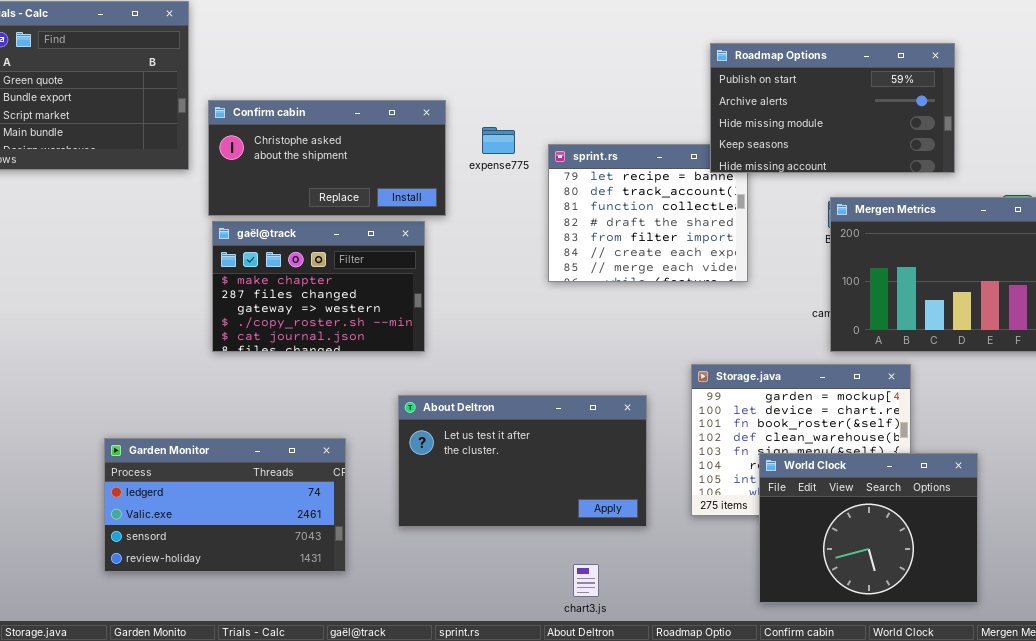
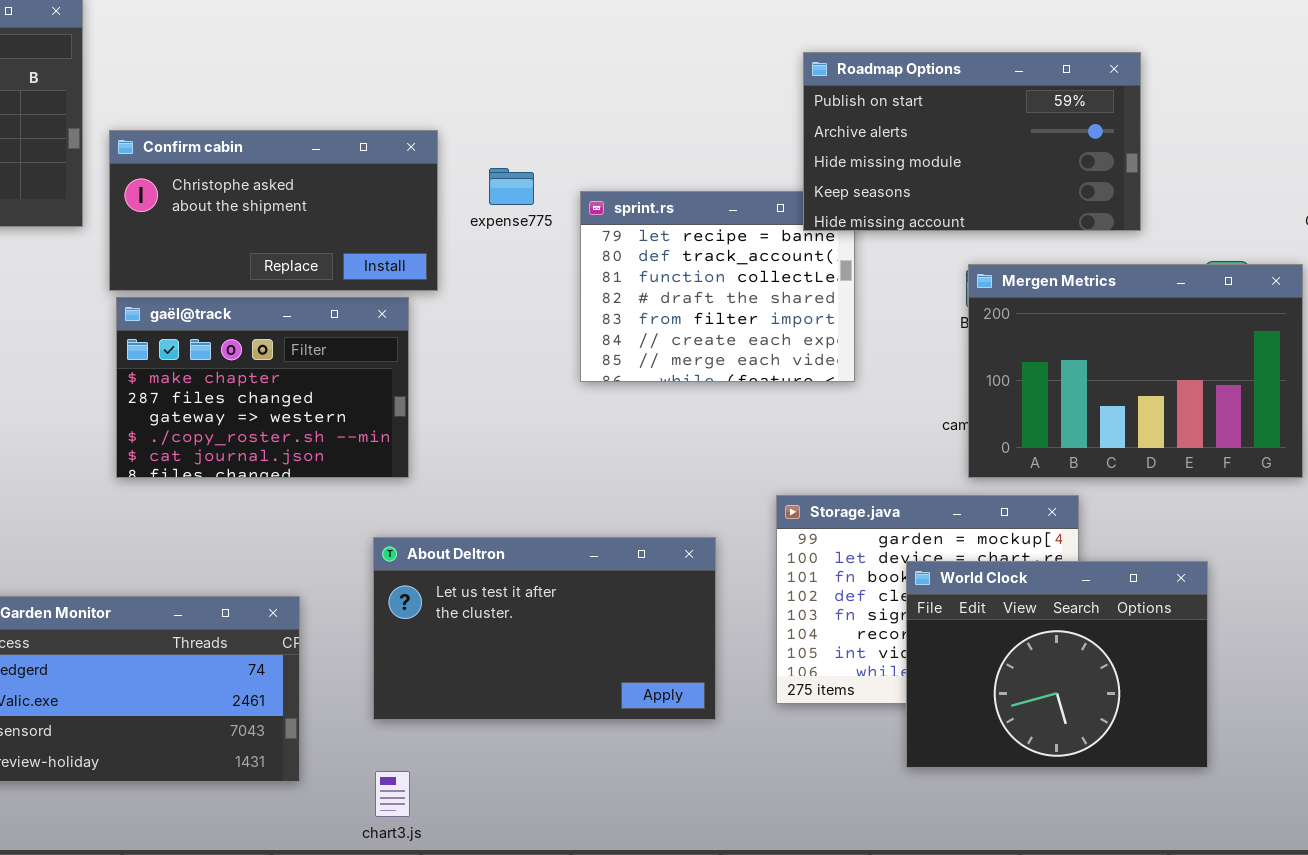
World Clock: [759,453,978,603] -> [906,561,1208,768], moved
chart3.js: [573,564,599,597] -> [375,771,410,817], moved

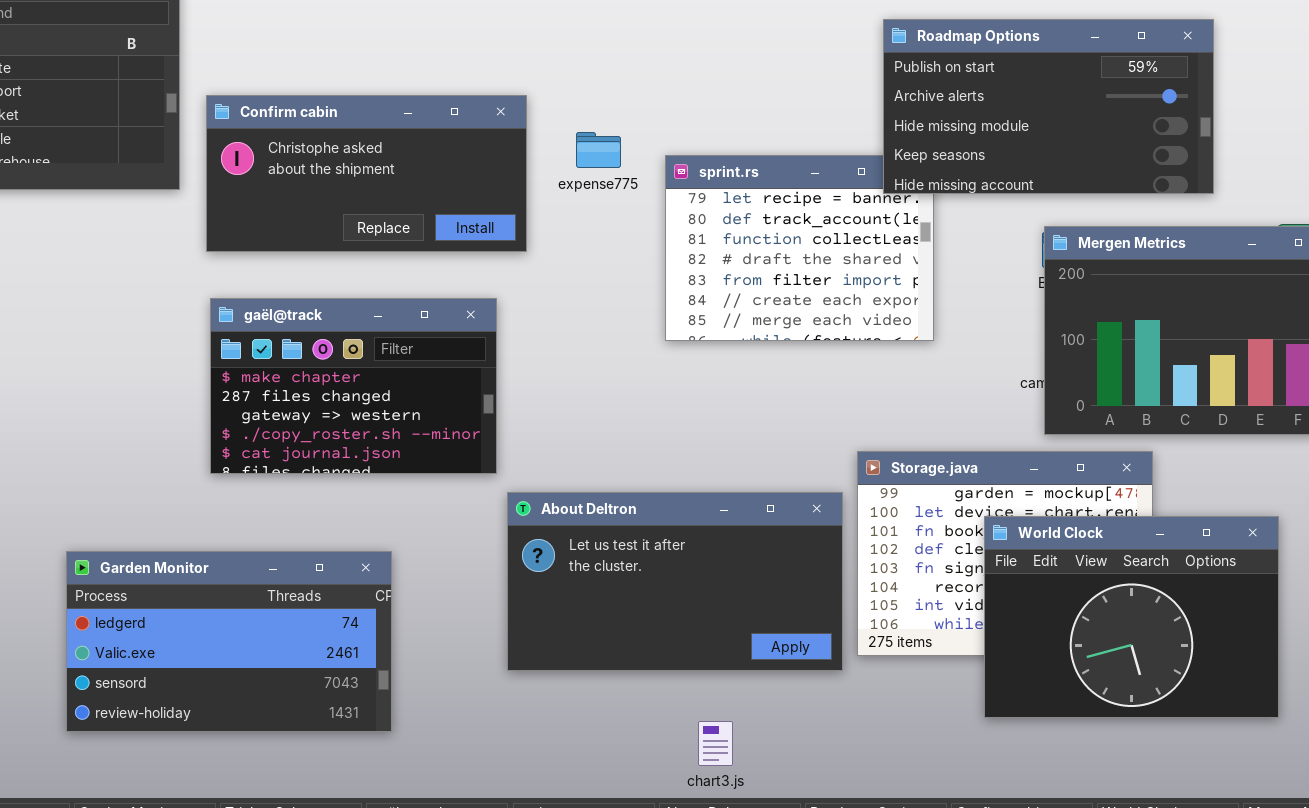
gaël@track: [116,297,409,478] -> [210,298,497,474], moved
About Deltron: [373,537,716,720] -> [507,492,843,671], moved
chart3.js: [375,771,410,817] -> [698,721,733,766], moved

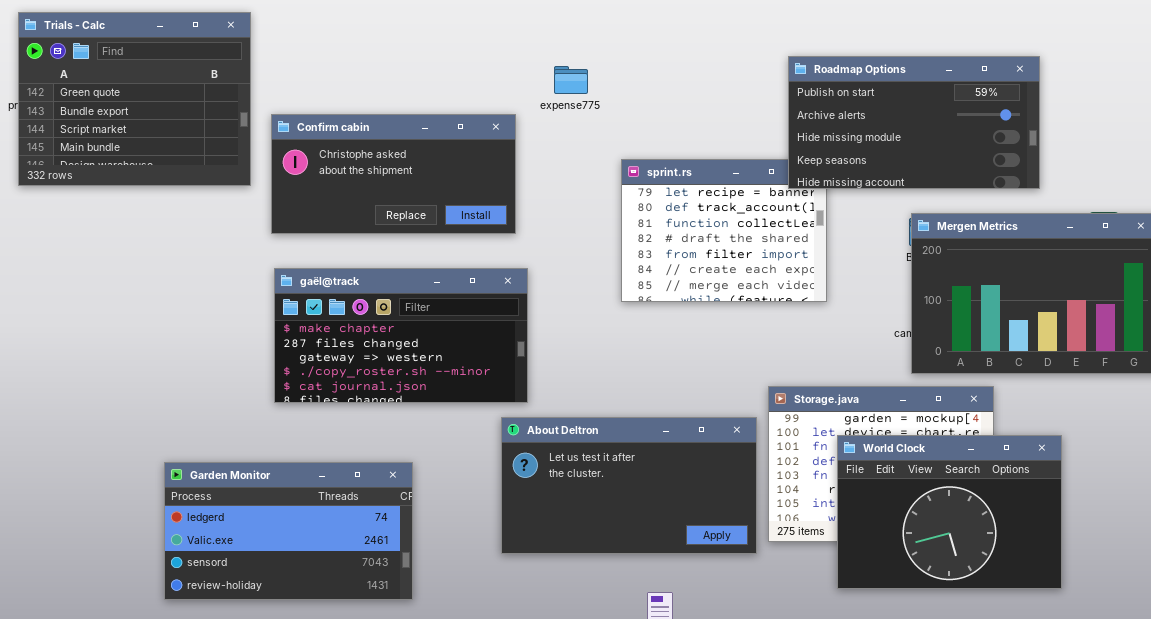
expense775: [576,132,621,168] -> [554,66,588,94], moved
gaël@track: [210,298,497,474] -> [274,268,528,403], resized
World Clock: [984,516,1279,718] -> [837,435,1062,589], moved

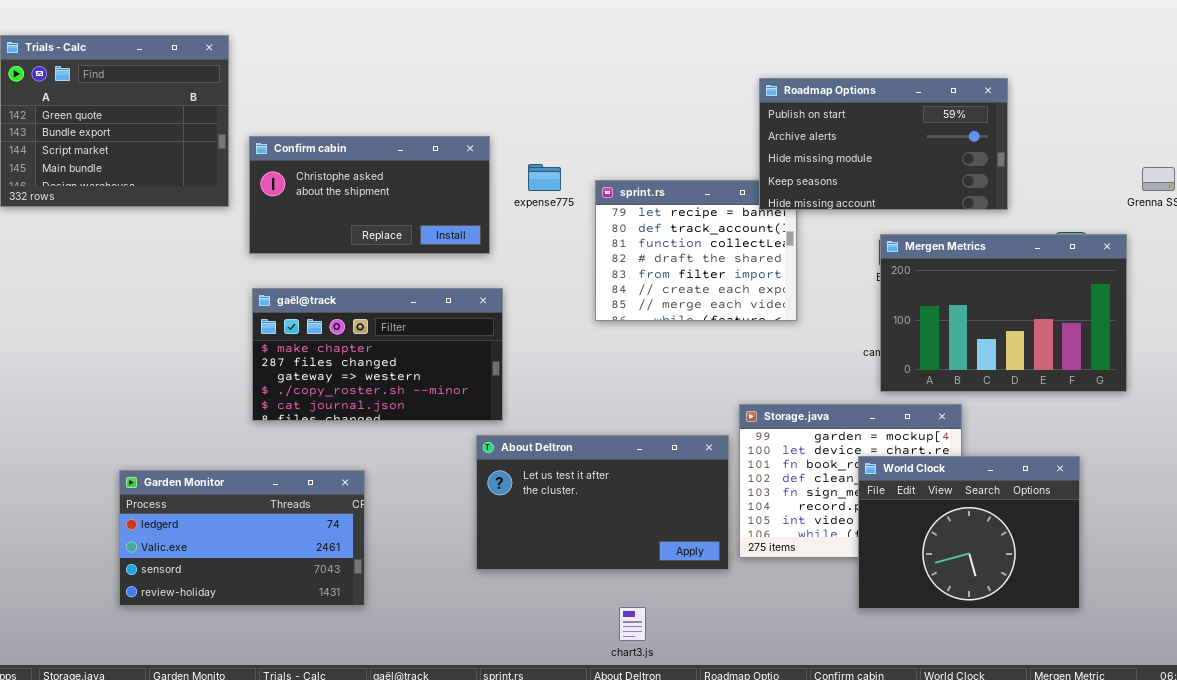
expense775: [554,66,588,94] -> [528,164,561,191], moved
World Clock: [837,435,1062,589] -> [858,456,1080,609], moved
Garden Monitor: [164,462,413,600] -> [119,470,365,606], moved

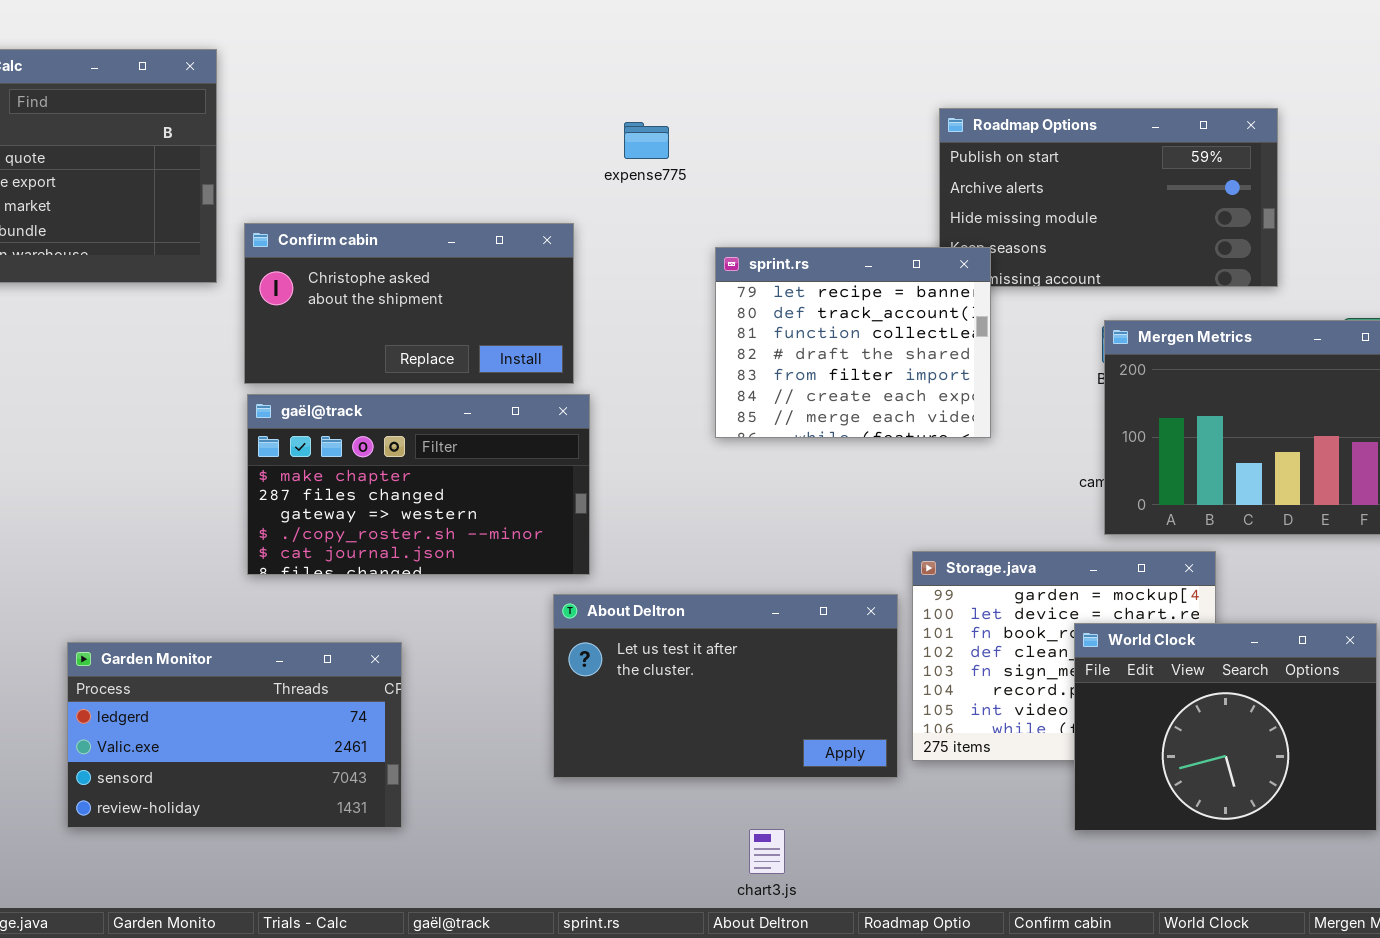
Confirm cabin: [249,136,490,254] -> [244,223,574,384], moved
expense775: [528,164,561,191] -> [624,122,669,159], moved
sprint.rs: [595,180,797,321] -> [715,247,991,438], raised

